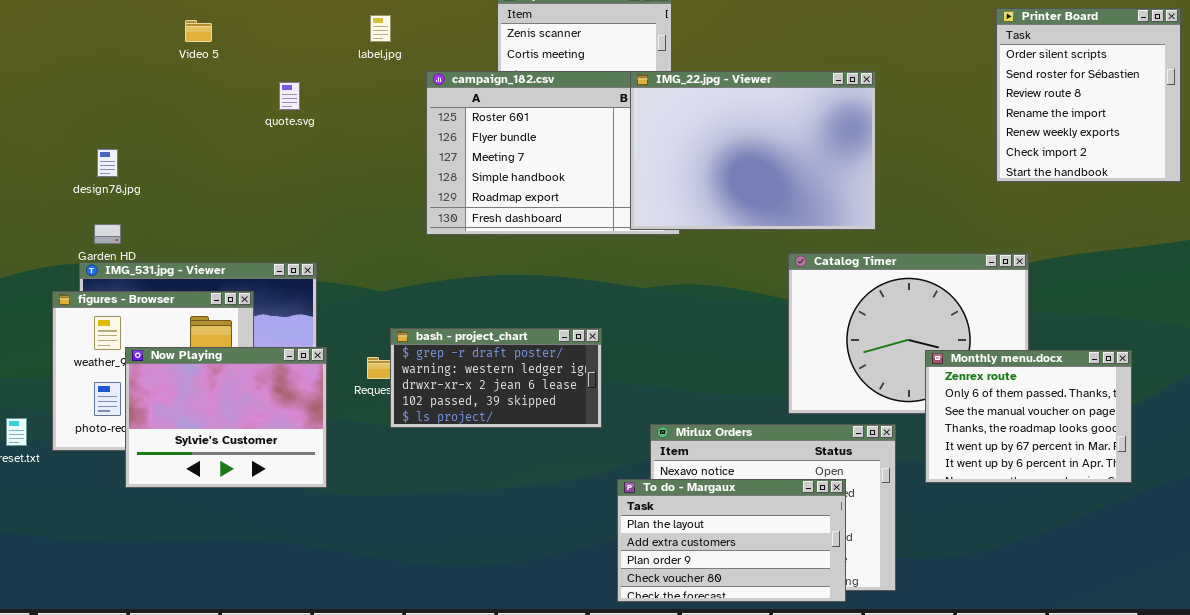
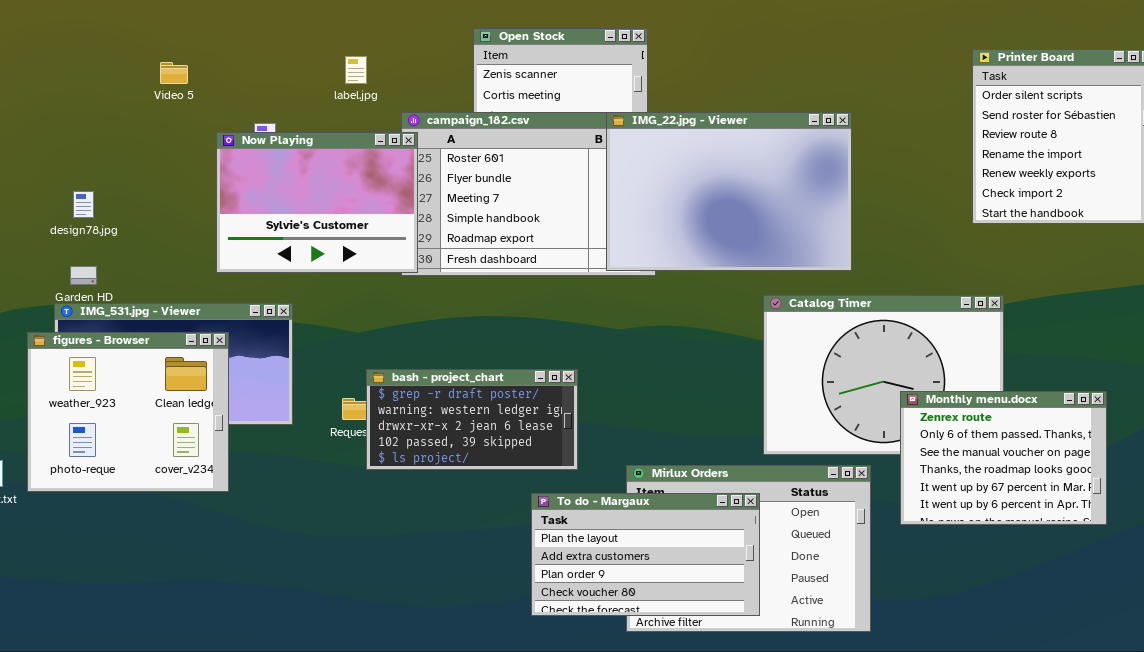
Now Playing: [125,347,327,488] -> [216,132,418,273], moved
To do - Margaux: [617,479,846,602] -> [531,493,760,616], moved

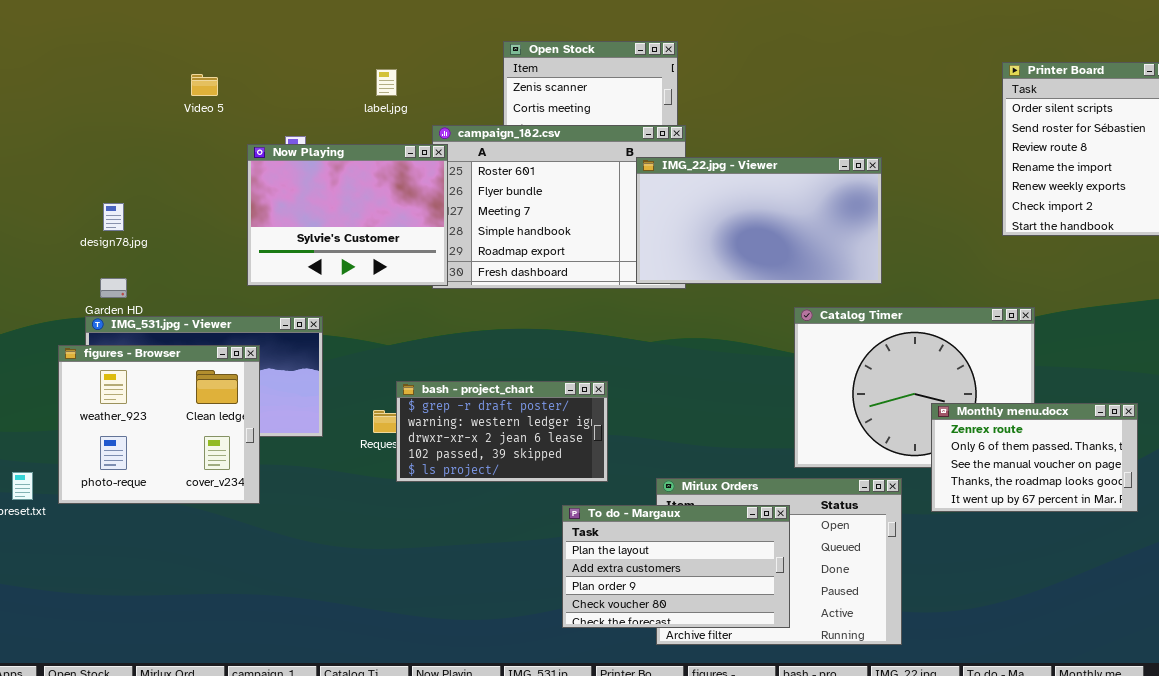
IMG_22.jpg - Viewer: [606,112,852,271] -> [636,157,882,284], resized
Monthly menu.docx: [900,391,1107,525] -> [931,403,1138,512], resized

